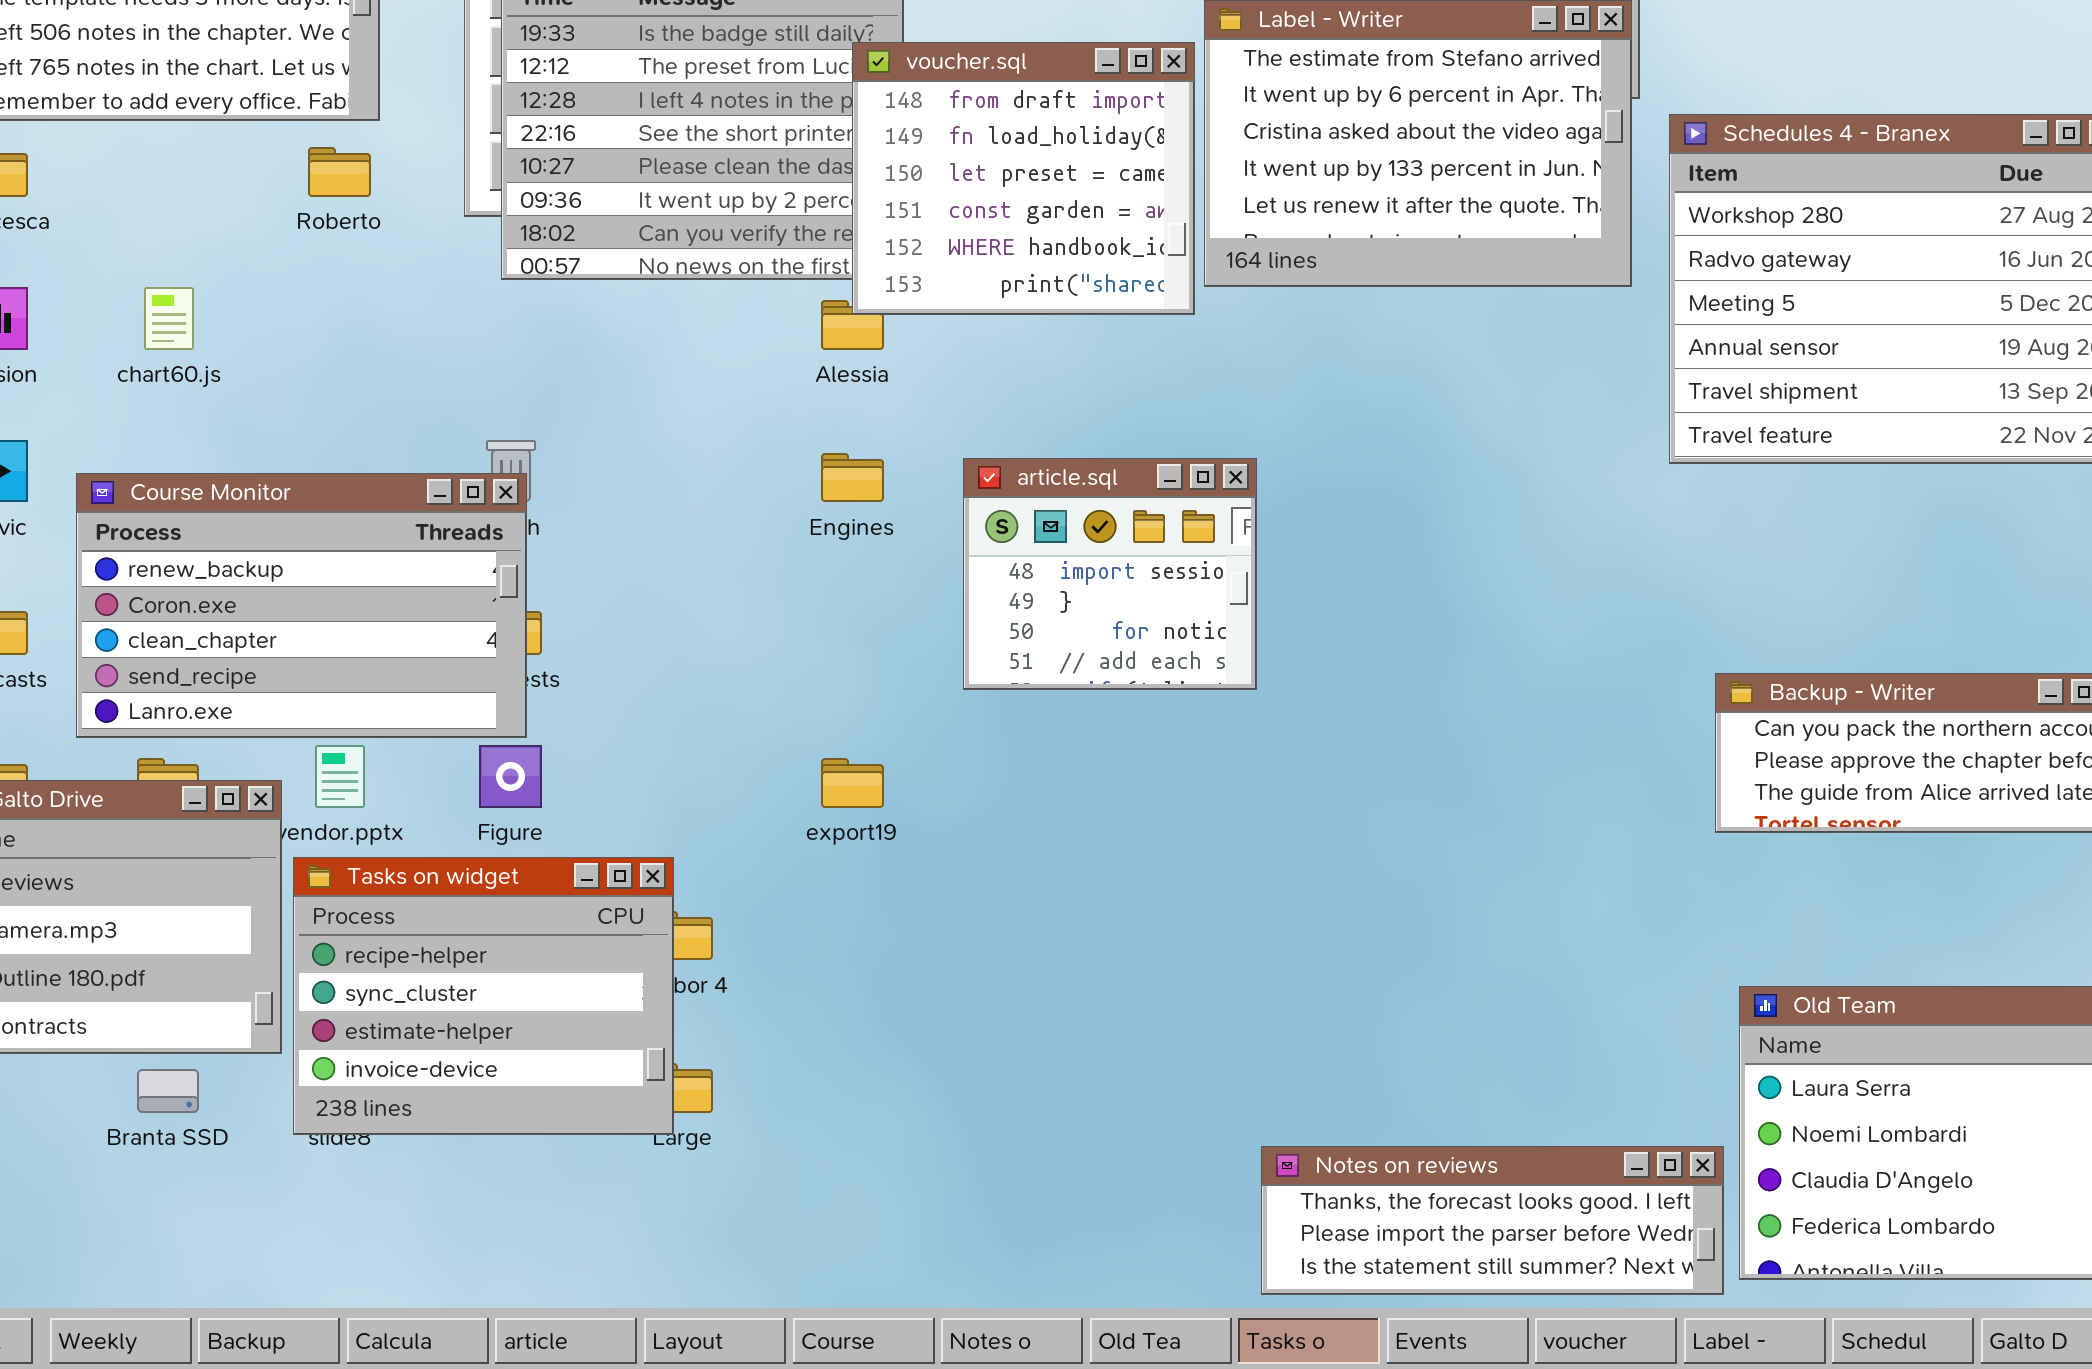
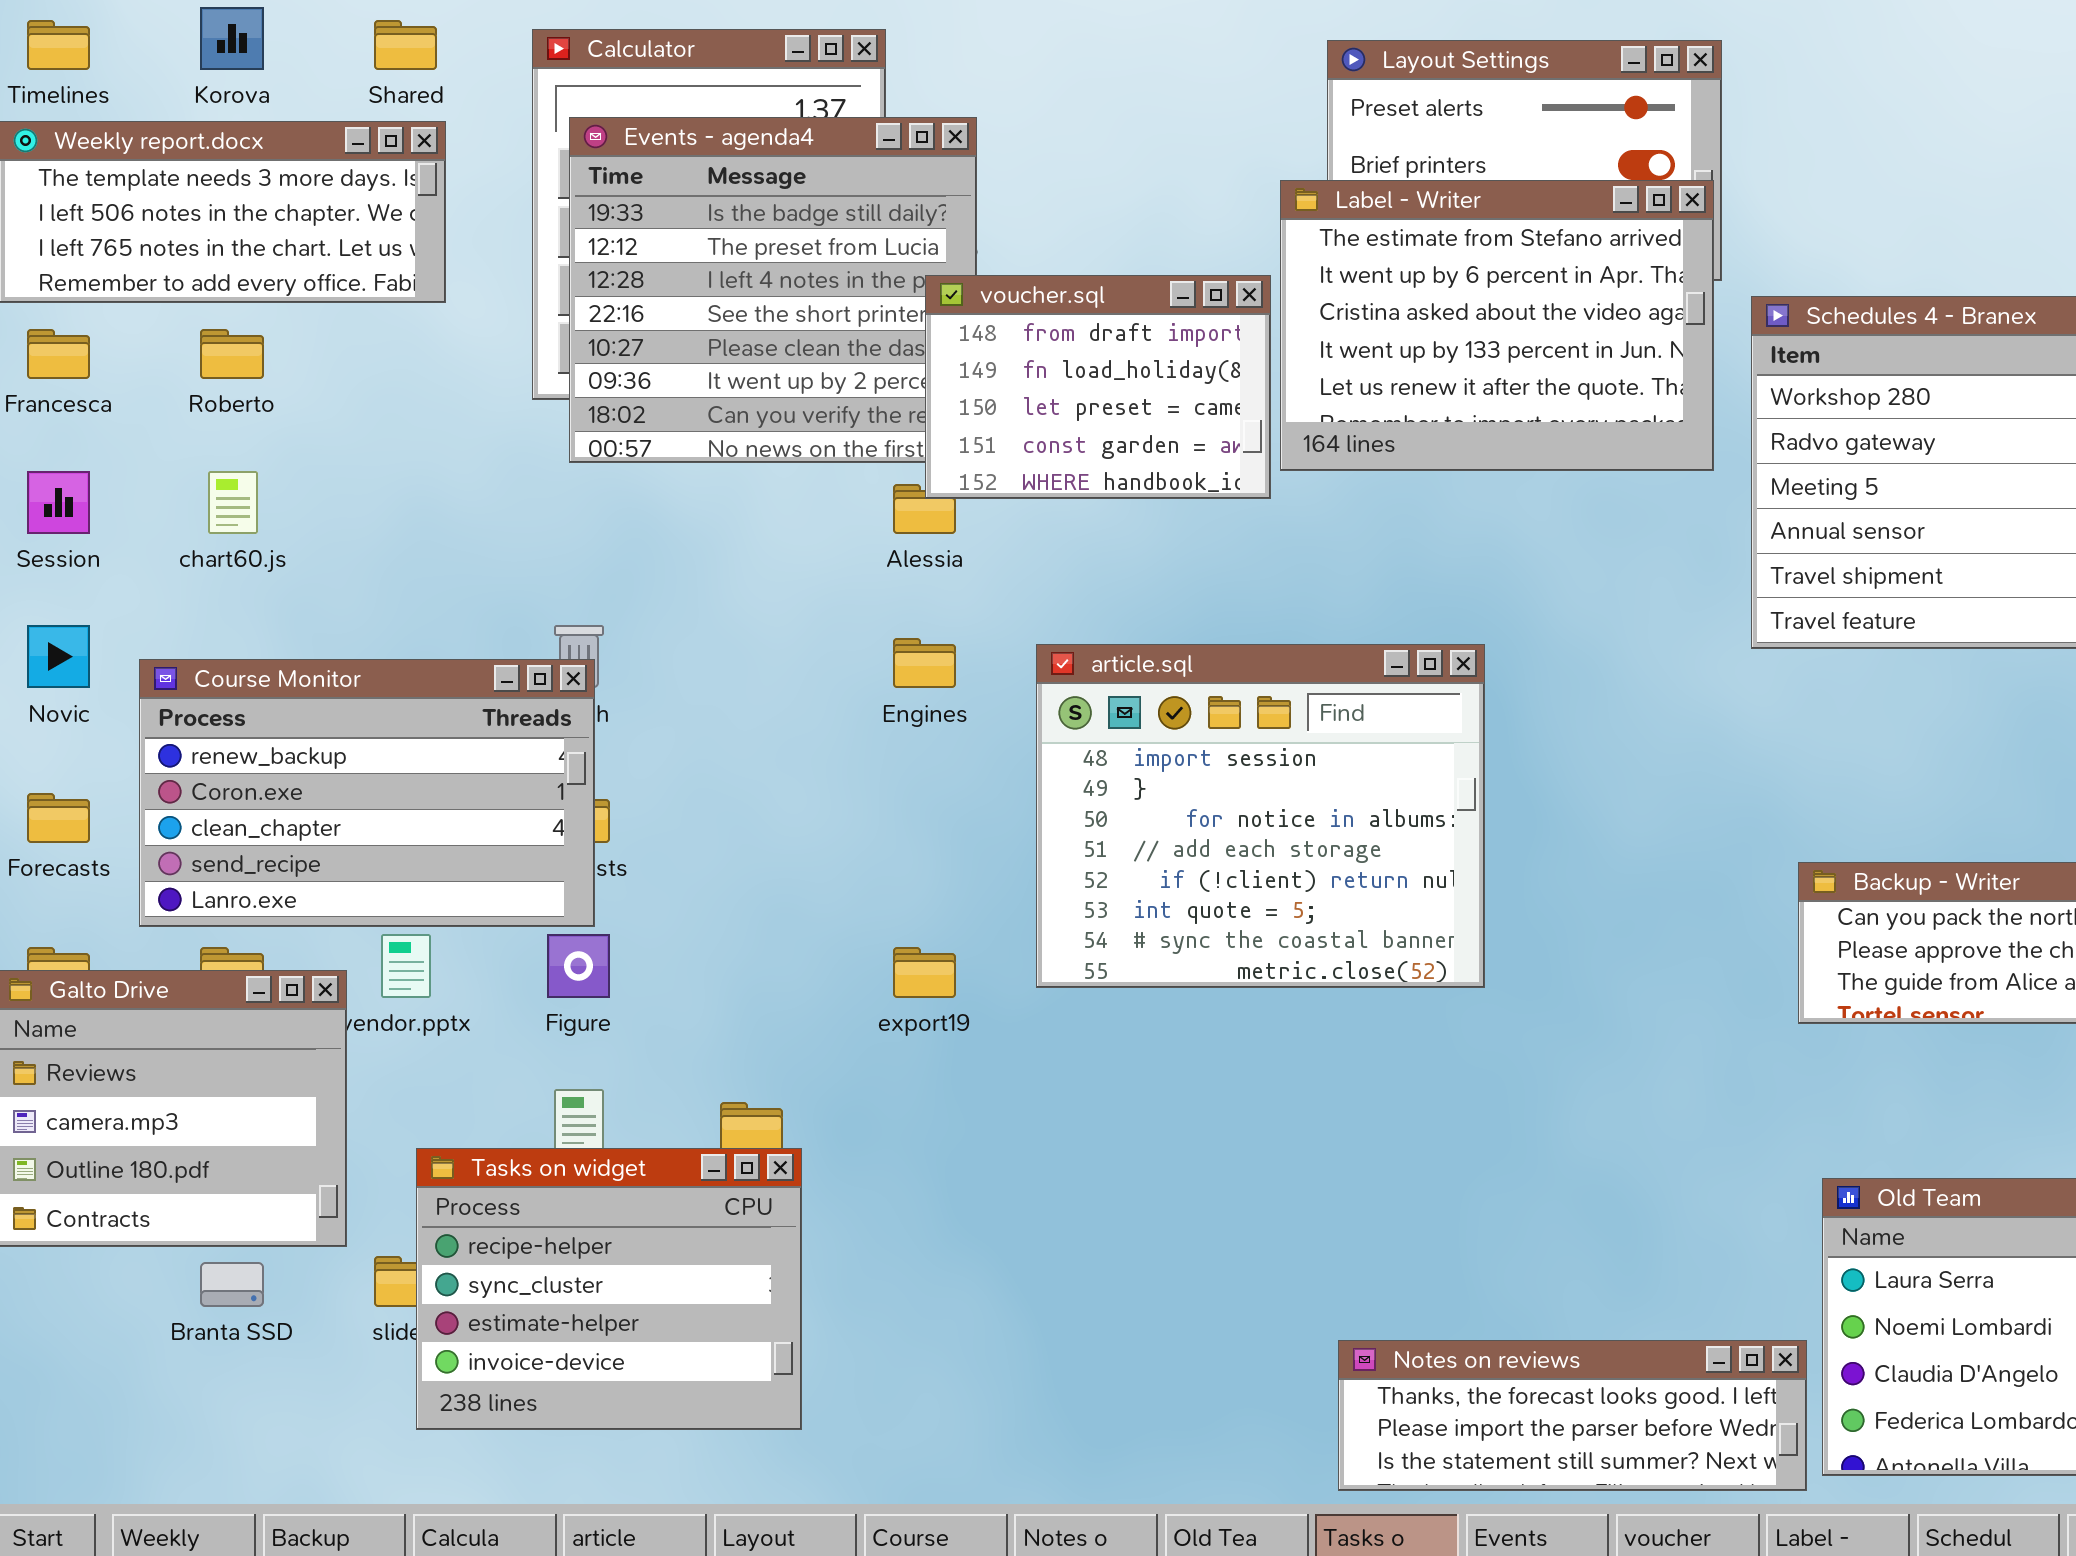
voucher.sql: [852,42,1195,315] -> [925,275,1271,499], resized
Roberto: [308,147,371,197] -> [200,329,264,379], moved
article.sql: [963,458,1257,690] -> [1036,644,1485,988], resized
Tasks on widget: [293,857,674,1135] -> [416,1148,802,1430], moved

